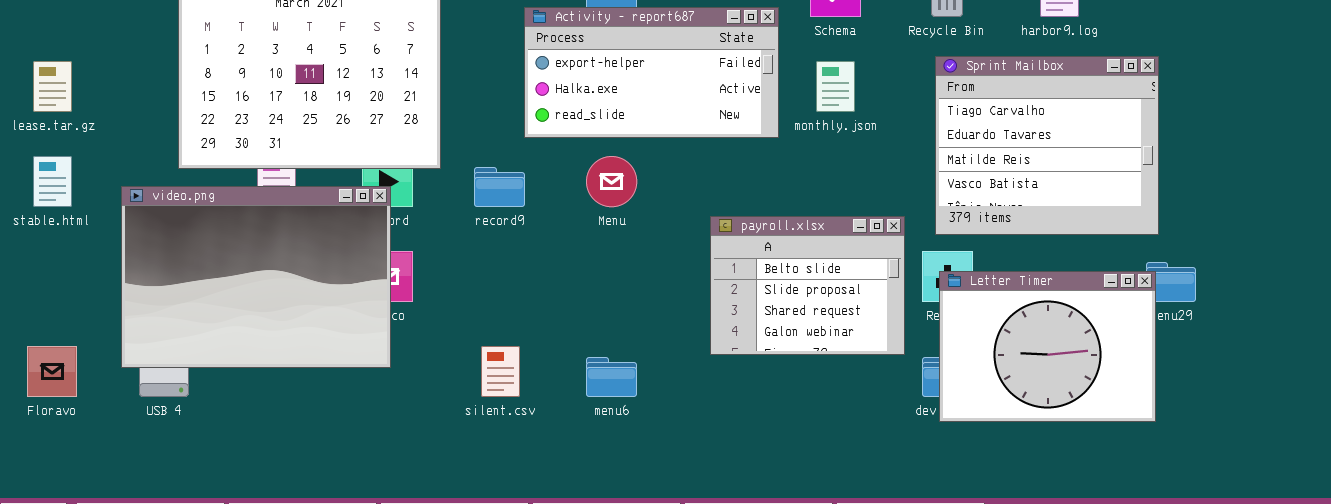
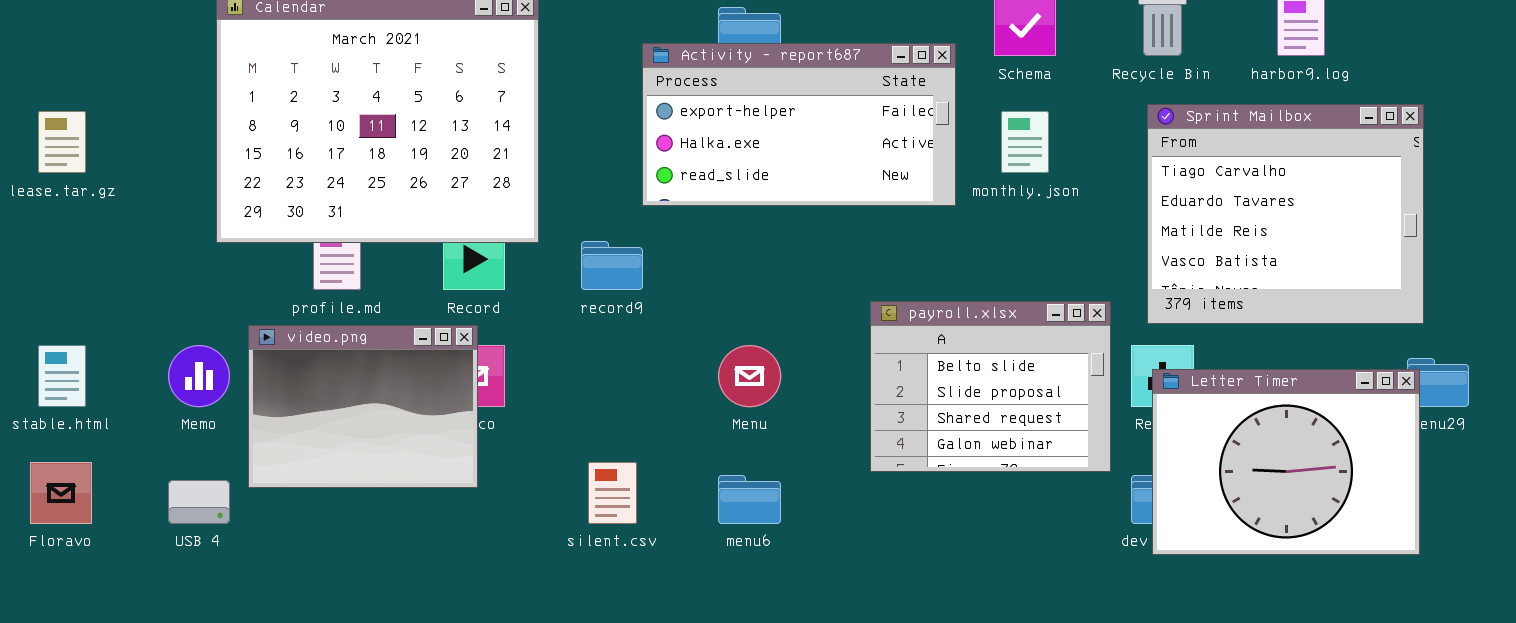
stable.html: [33,156,72,207] -> [38,345,86,407], moved
Menu: [586,156,637,207] -> [718,345,781,407], moved
video.png: [121,186,391,368] -> [248,325,478,488], resized

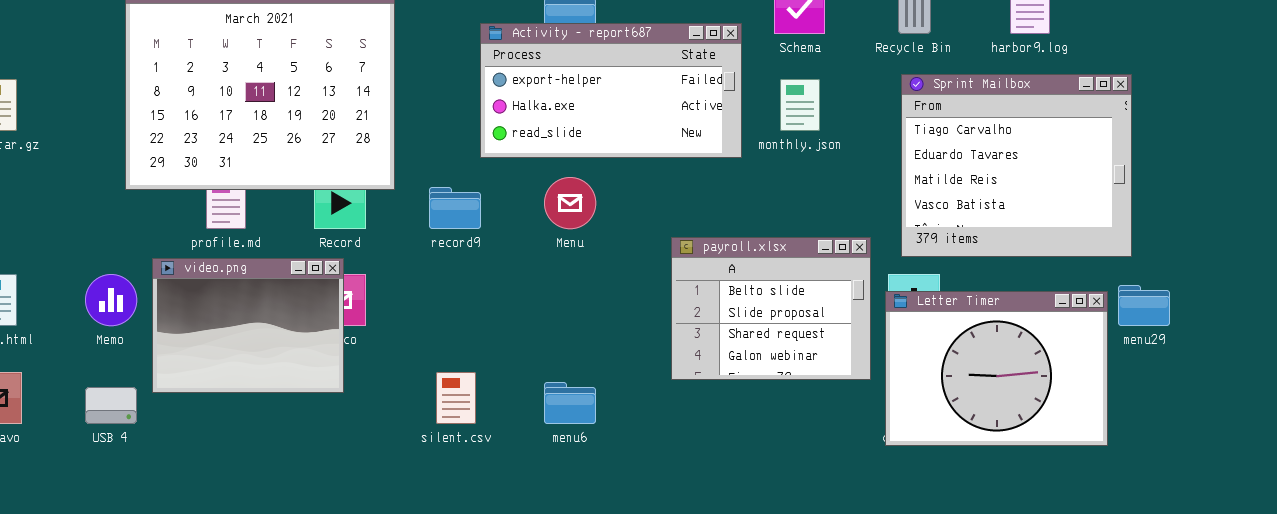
Menu: [718,345,781,407] -> [544,177,596,229], moved
Letter Timer: [1152,369,1420,555] -> [885,291,1108,446], moved

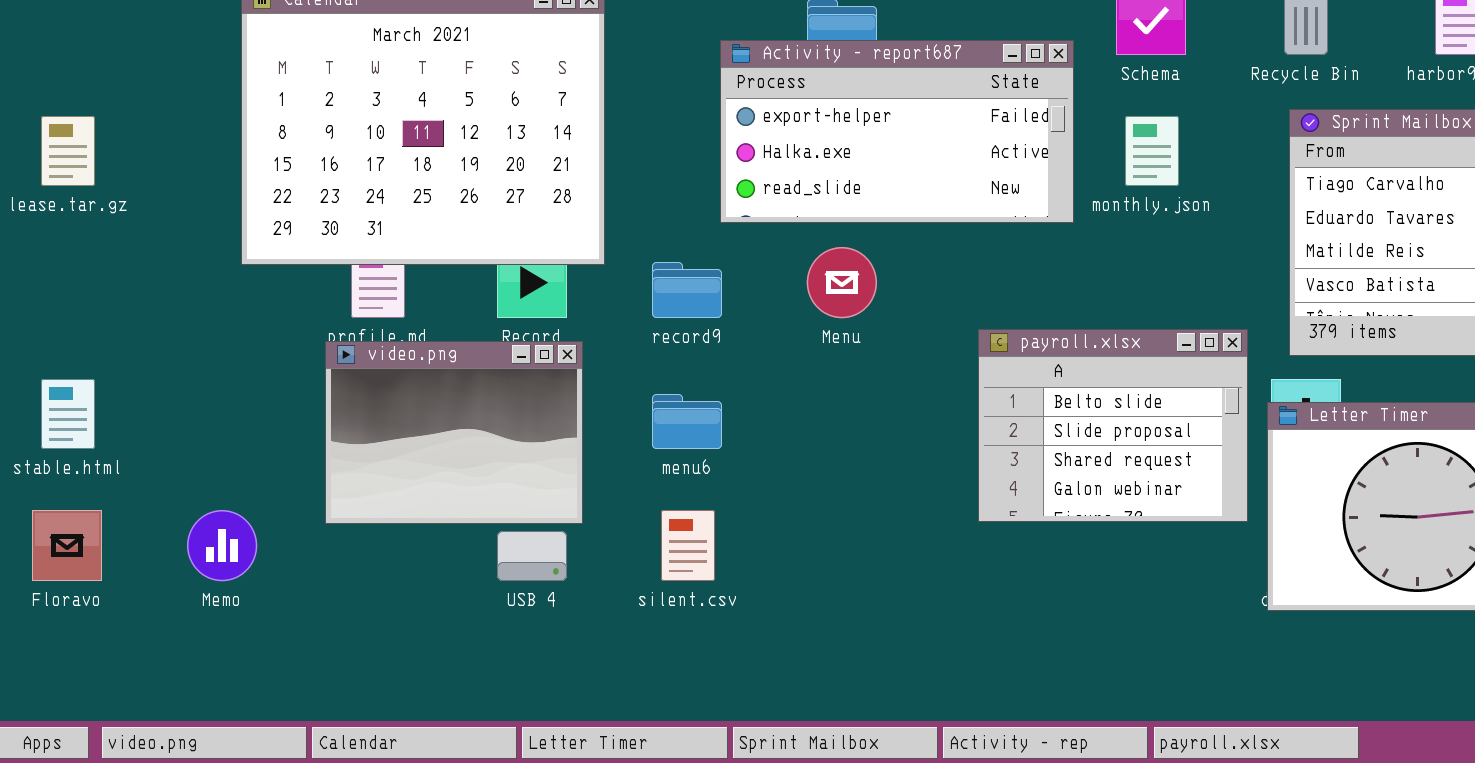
video.png: [152,258,344,393] -> [325,341,583,524], moved
Memo: [85,274,137,326] -> [187,510,257,581], moved
menu6: [544,382,596,424] -> [652,394,722,449], moved
USB 4: [85,387,137,424] -> [497,531,567,581], moved

